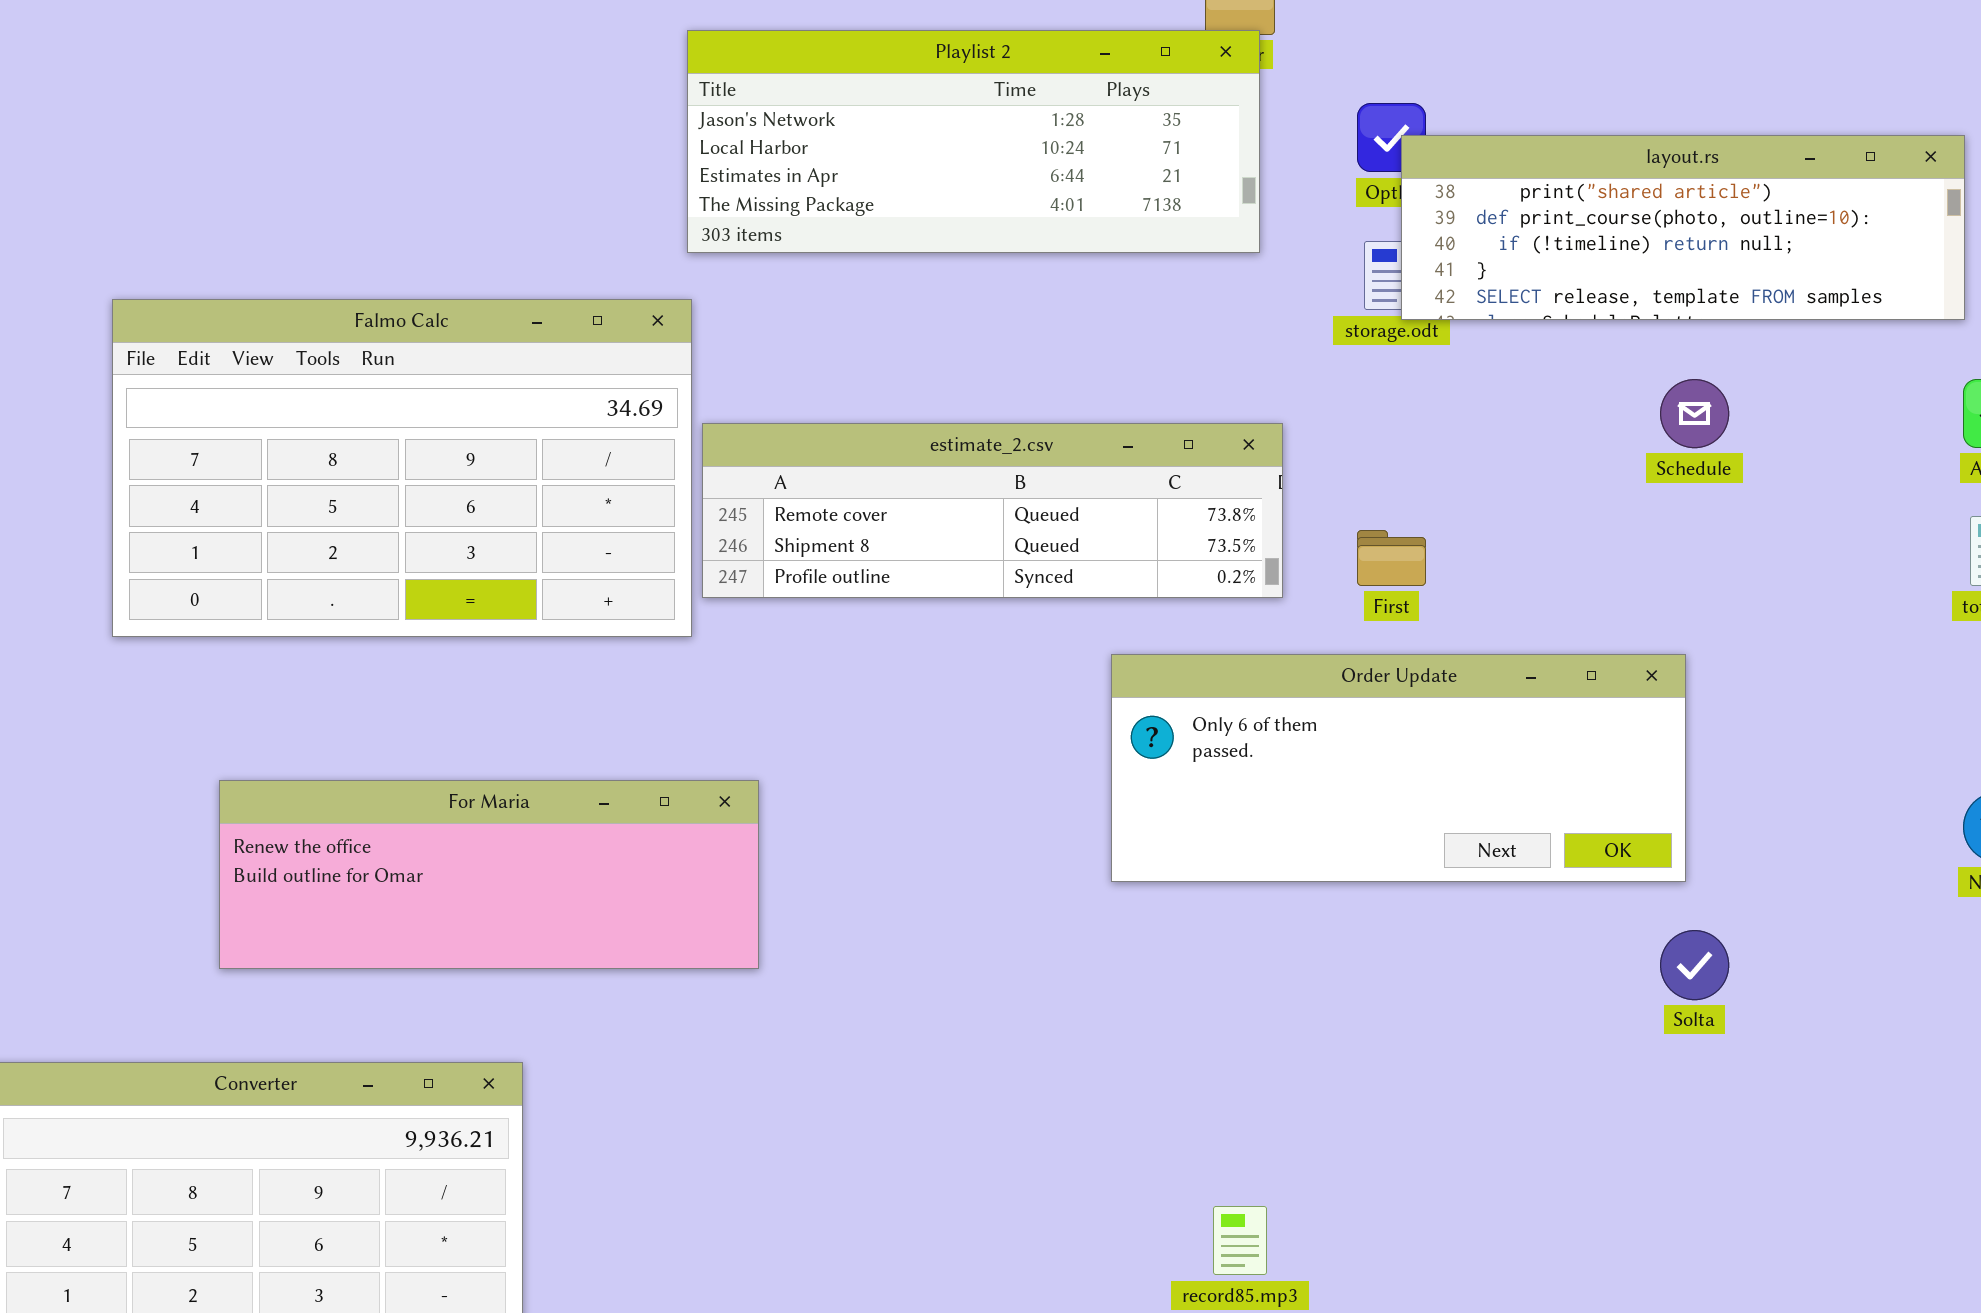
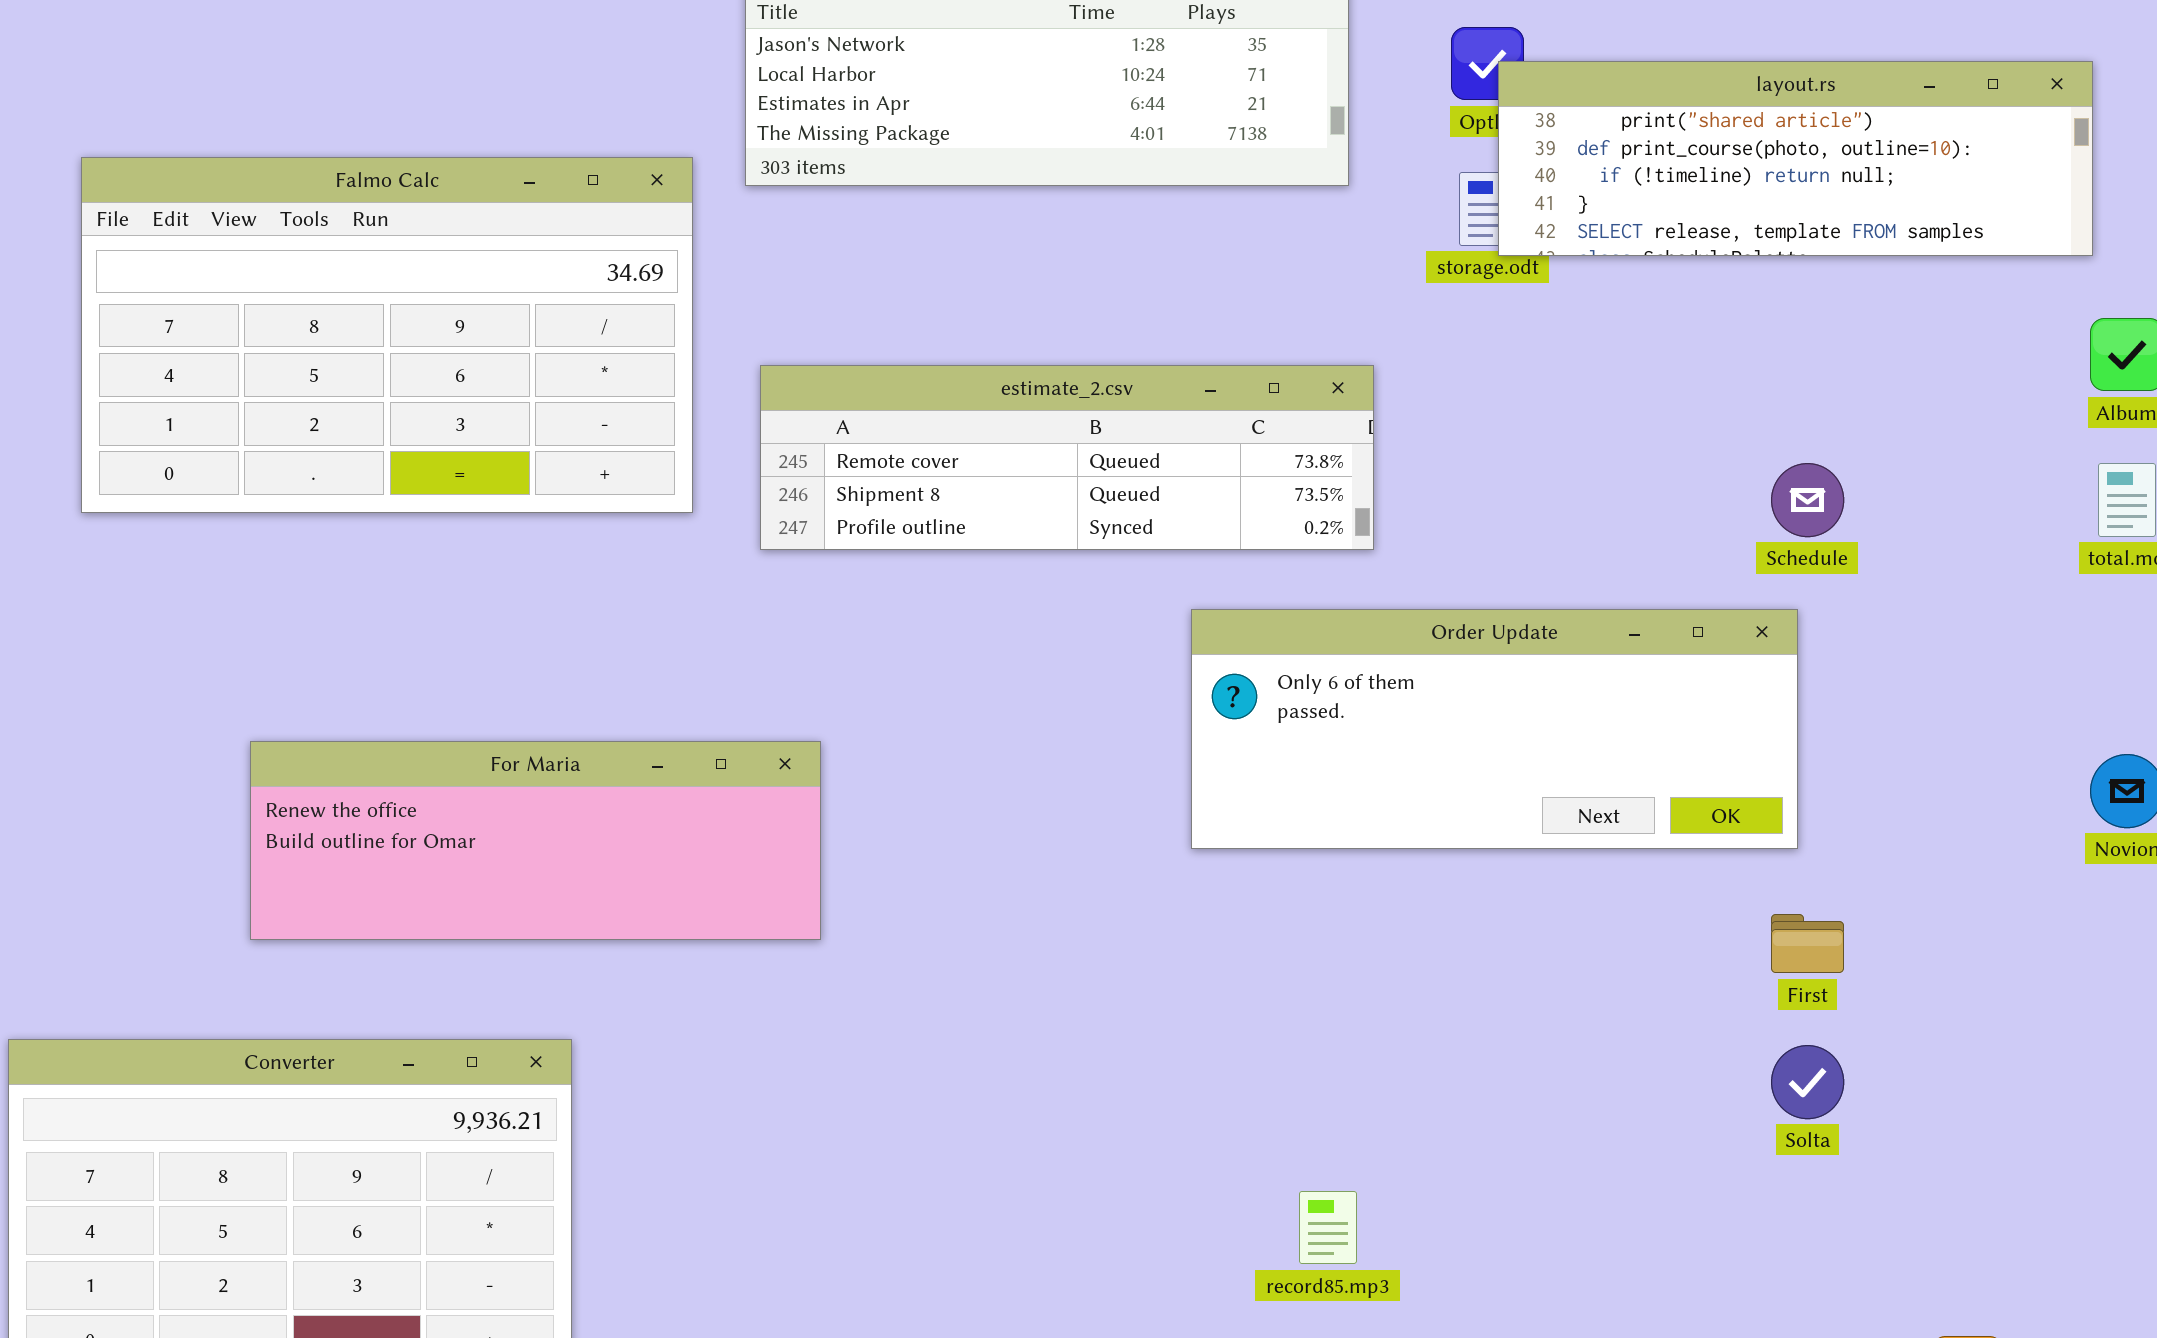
Falmo Calc: [112,299,692,637] -> [81,157,693,513], moved
Schedule: [1660,379,1729,448] -> [1771,463,1844,537], moved
First: [1357,530,1426,586] -> [1771,914,1844,973], moved
Solta: [1660,930,1729,1000] -> [1771,1045,1844,1119], moved

